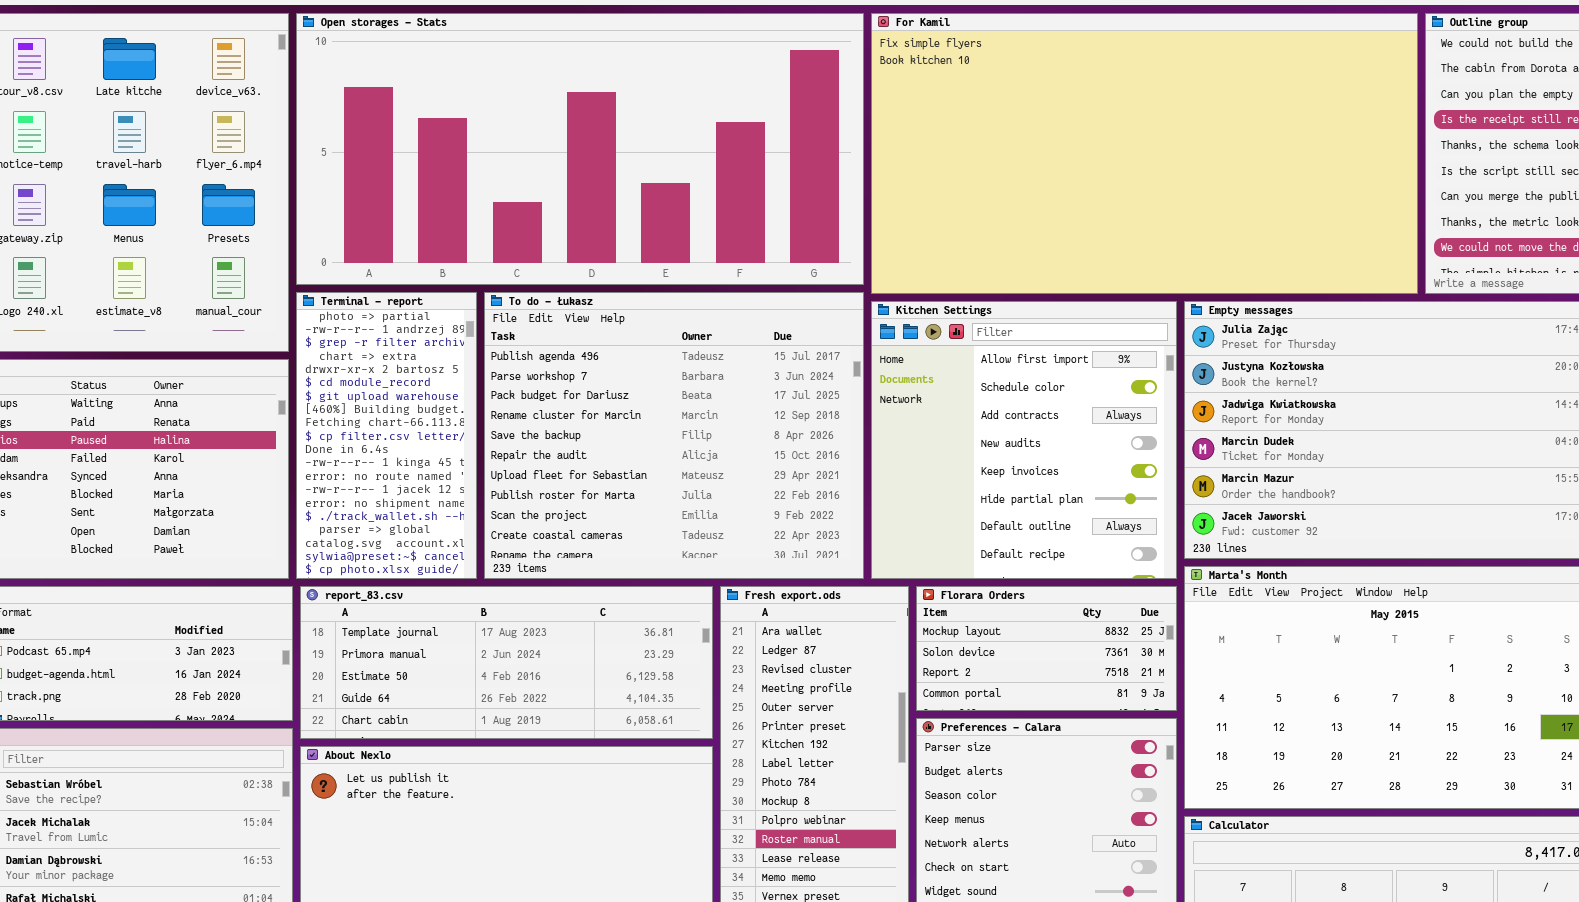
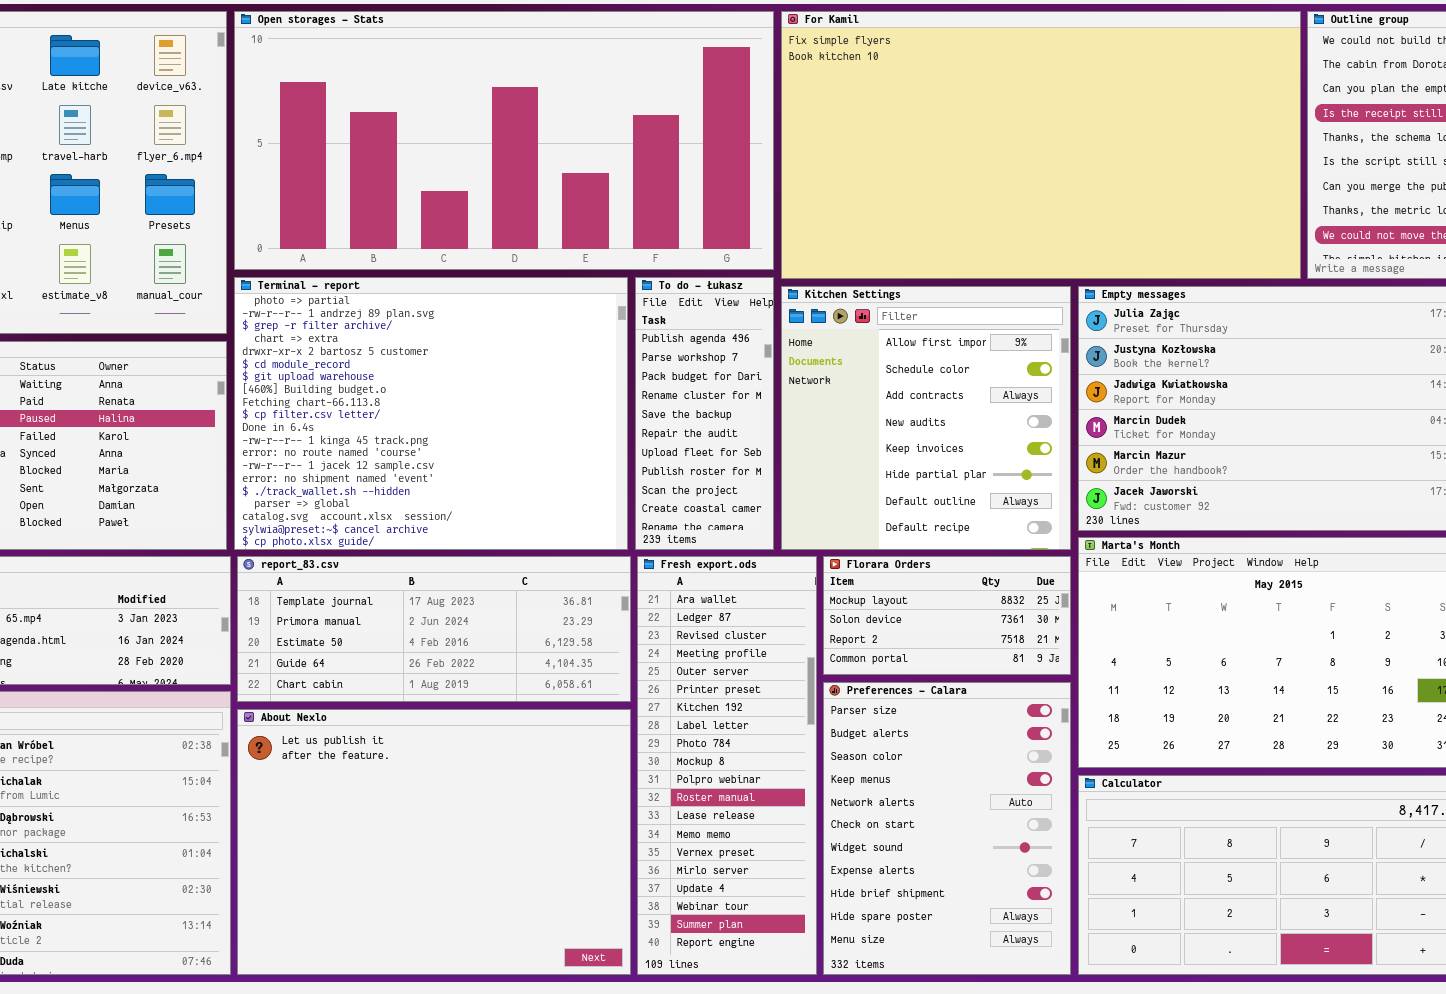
Terminal - report: [296,292,477,579] -> [234,277,628,550], resized
To do - Łukasz: [484,292,864,579] -> [635,277,774,550], resized

